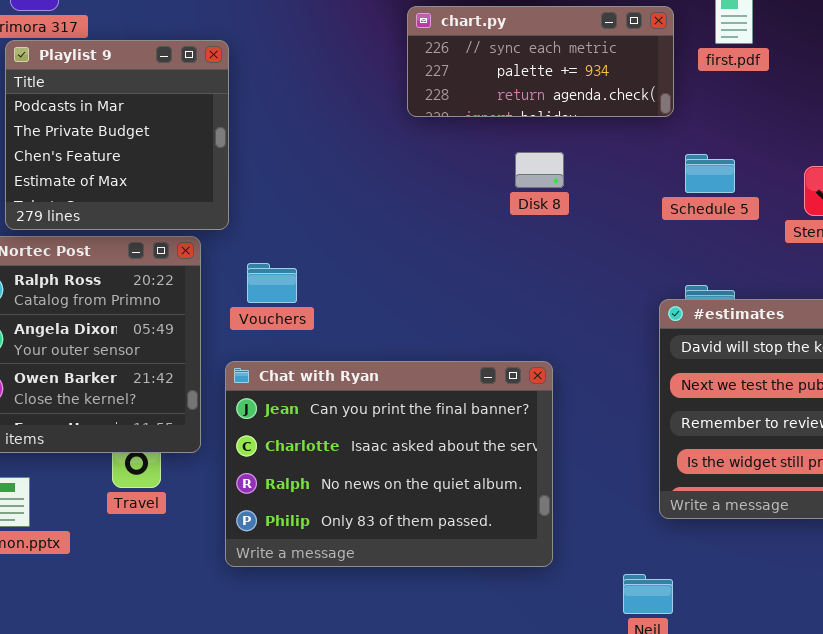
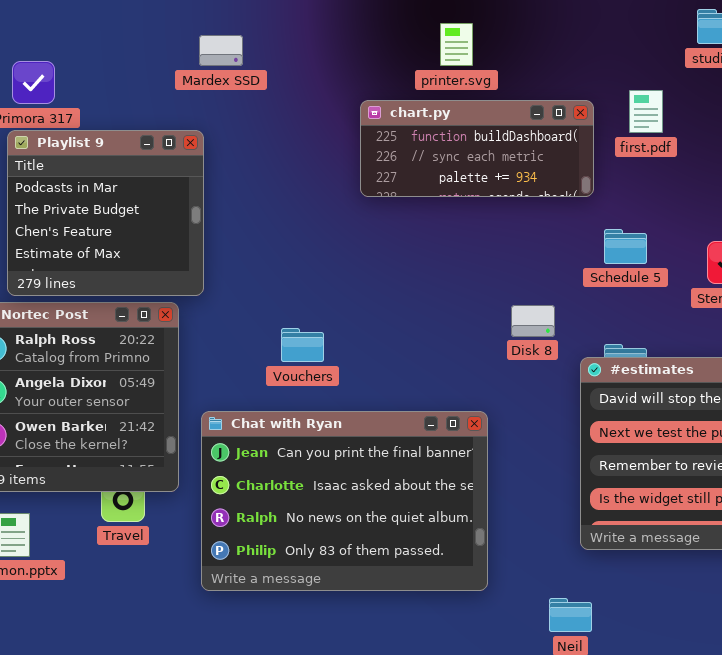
chart.py: [407,6,674,117] -> [360,100,594,197], scrolled up 1 row
Disk 8: [515,152,564,188] -> [511,305,555,337], moved
Vouchers: [247,263,297,303] -> [281,328,324,362], moved

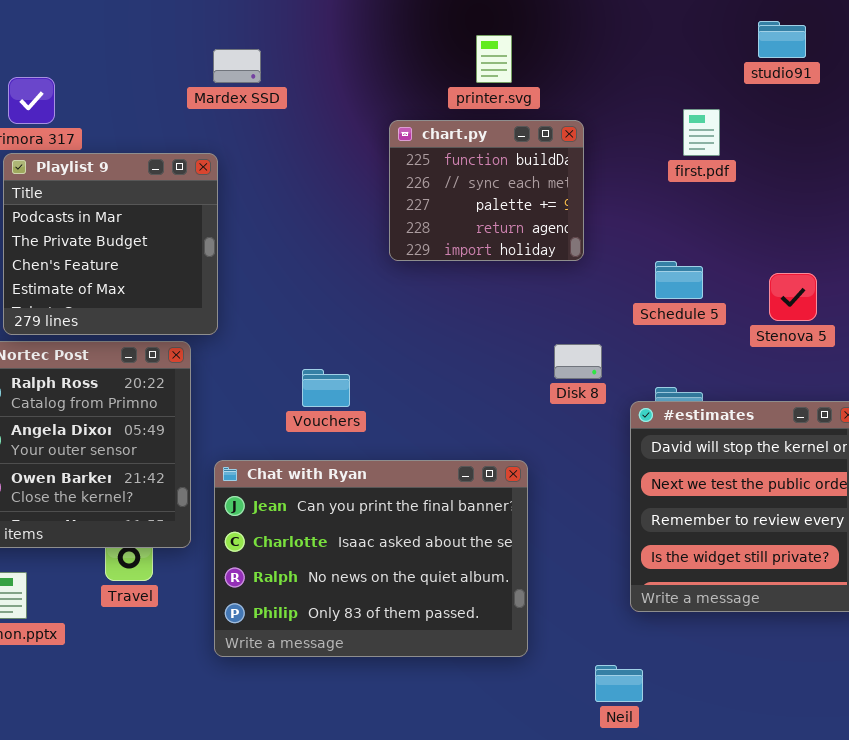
chart.py: [360,100,594,197] -> [389,120,584,261], resized

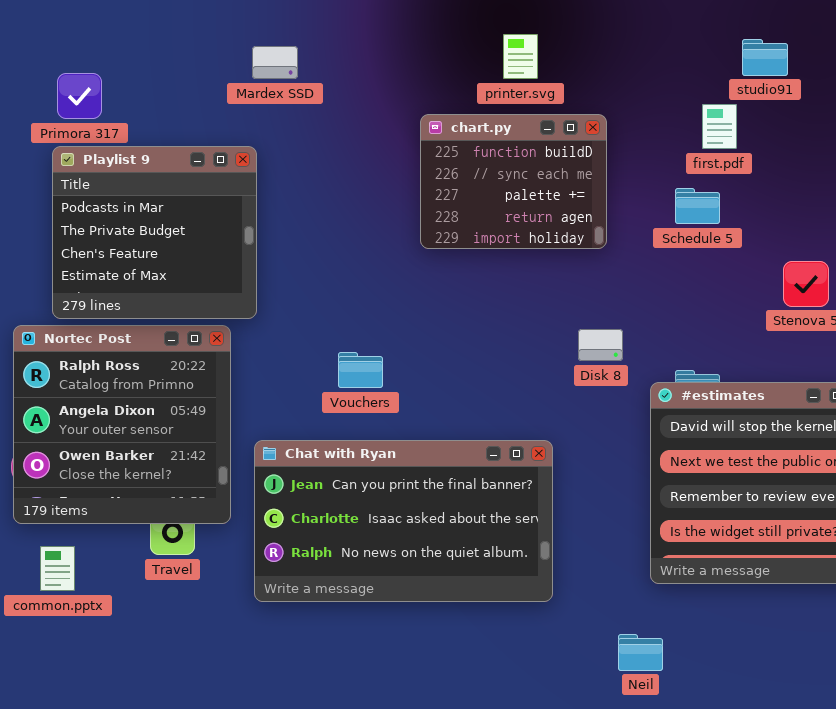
studio91: [758,21,806,58] -> [742,39,788,76], moved
Schedule 5: [655,261,703,299] -> [675,188,720,224], moved
Chat with Ryan: [214,460,528,657] -> [254,440,553,602], resized

